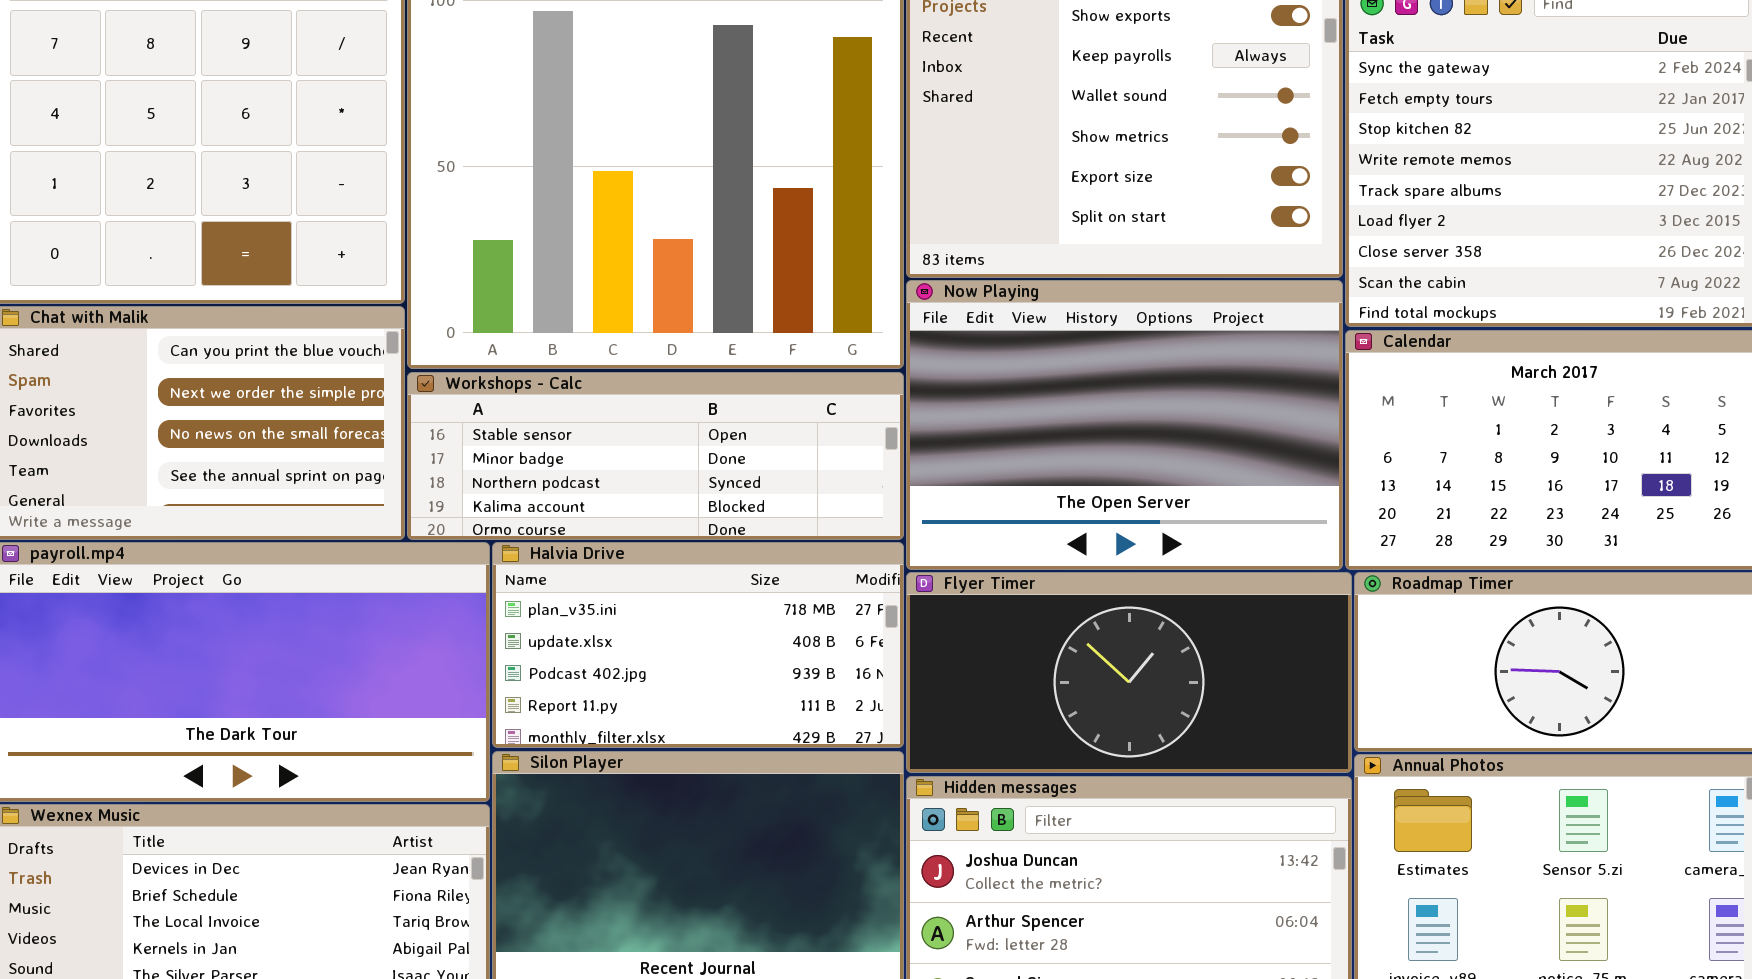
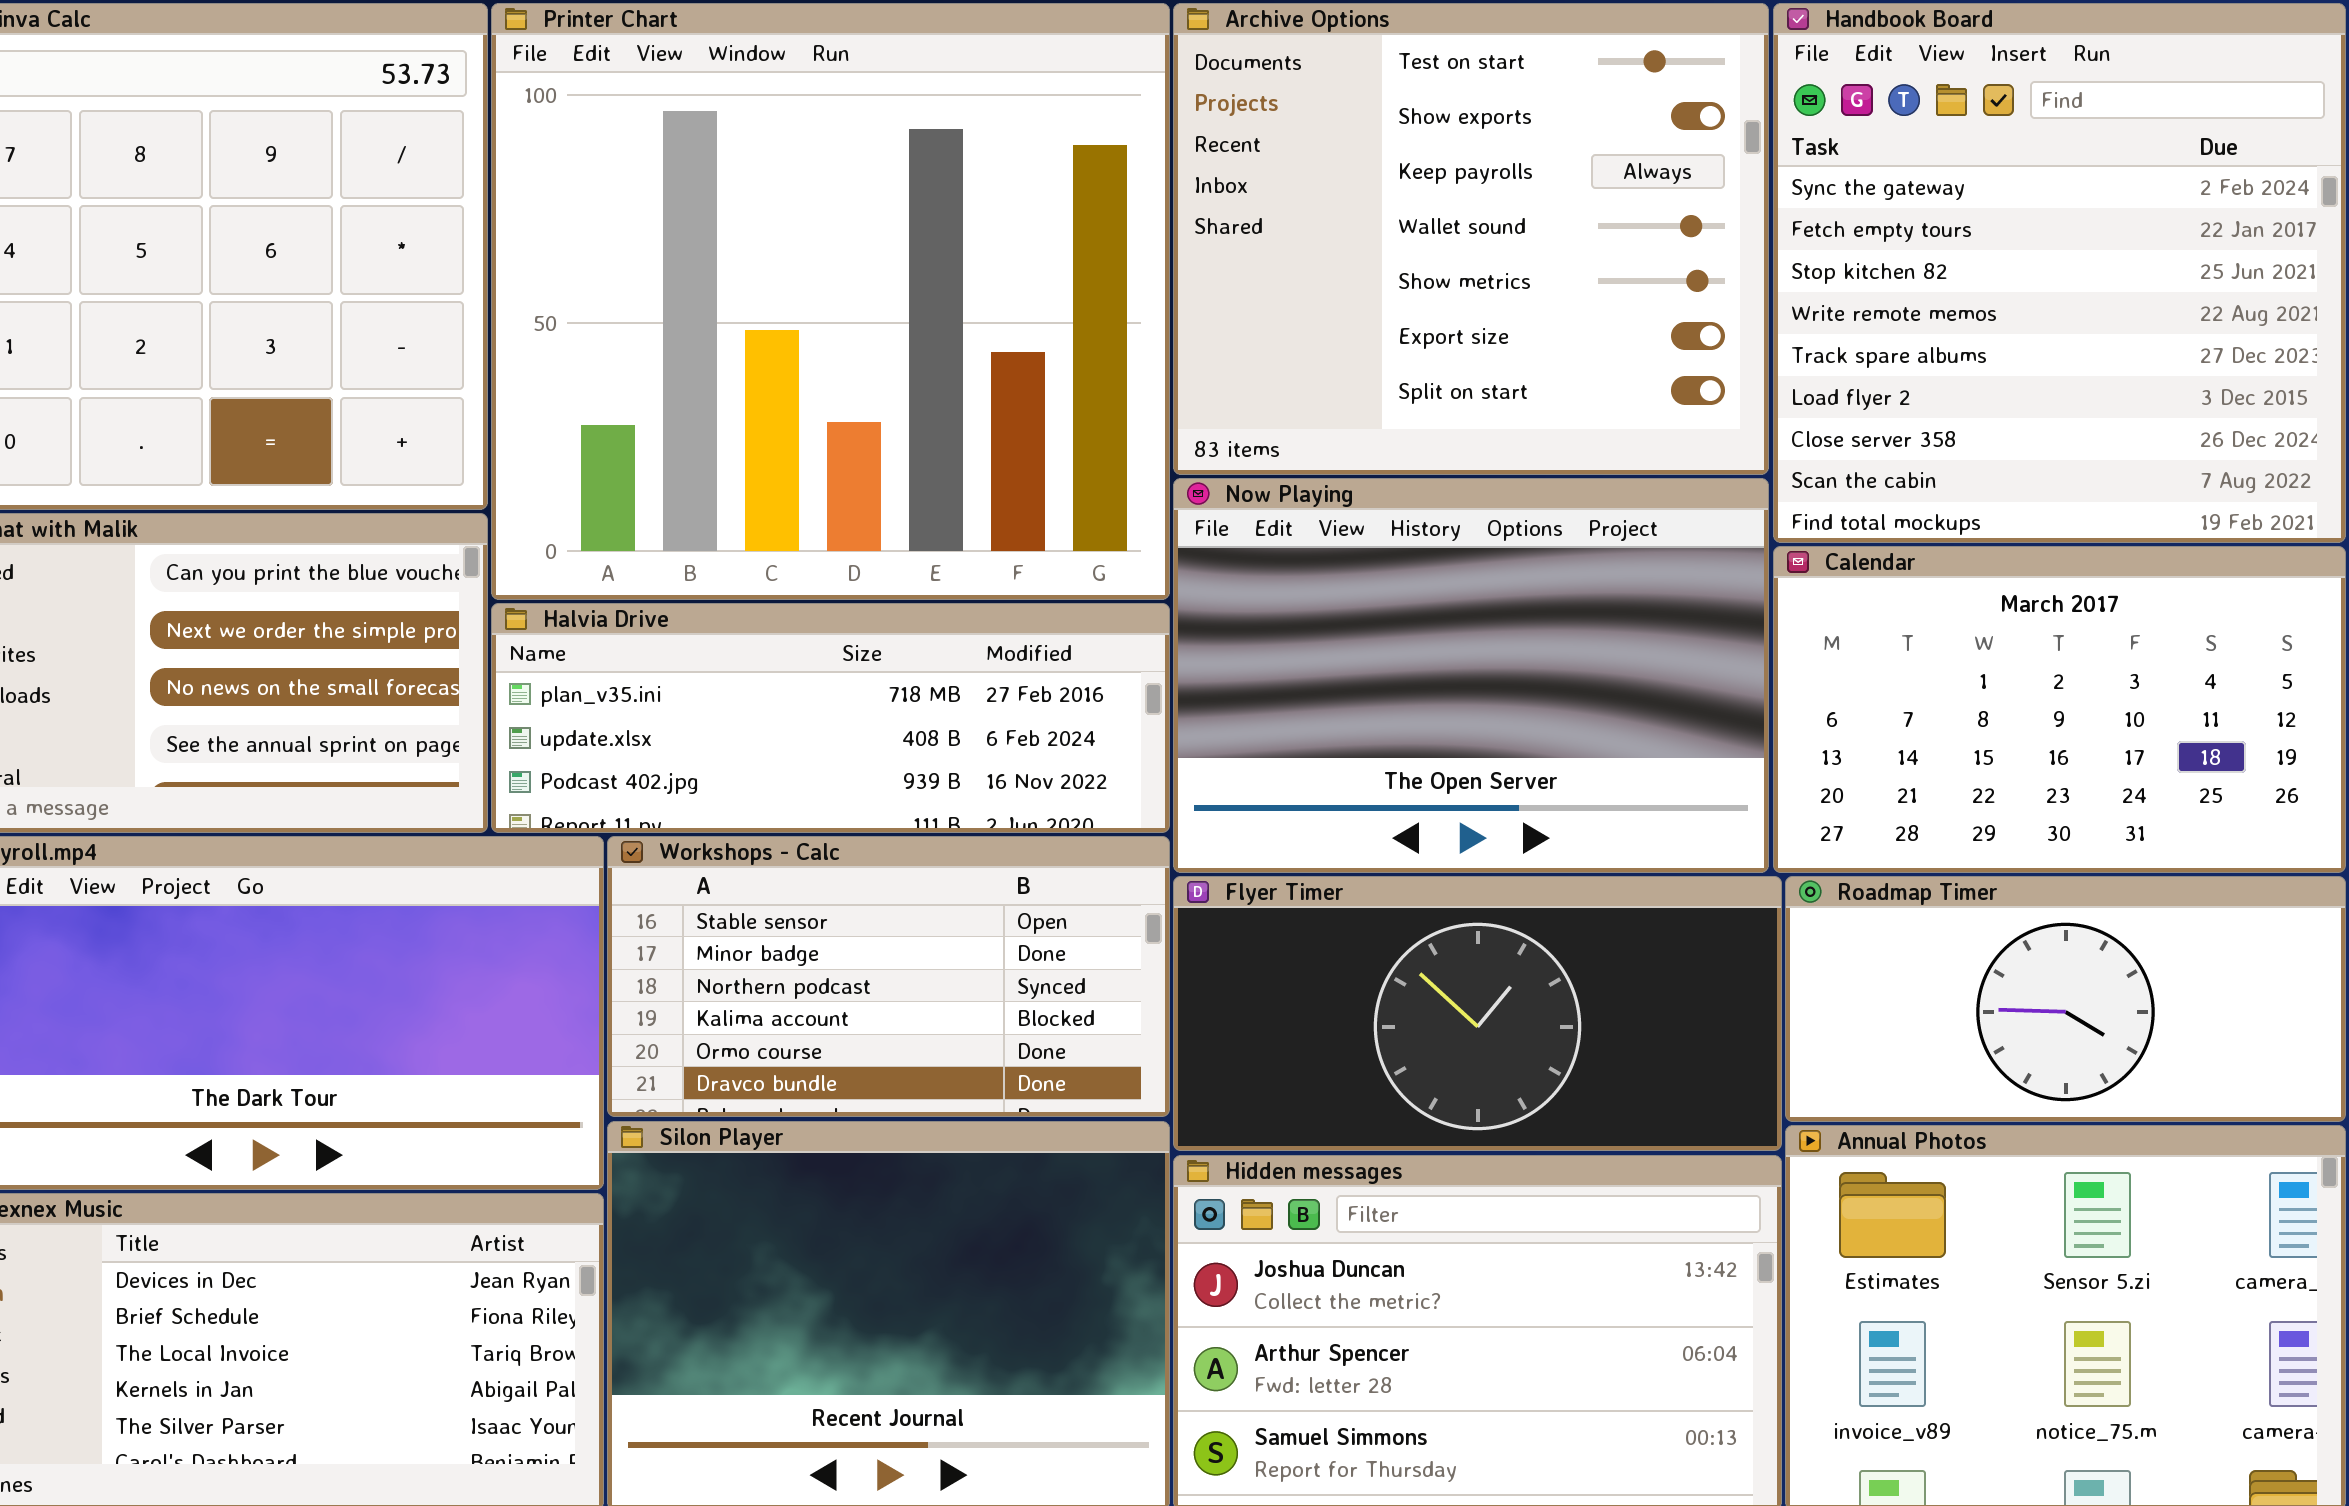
Workshops - Calc: [407,372,904,540] -> [607,836,1170,1117], moved, resized
Halvia Drive: [492,542,904,748] -> [491,603,1170,833], moved, resized

